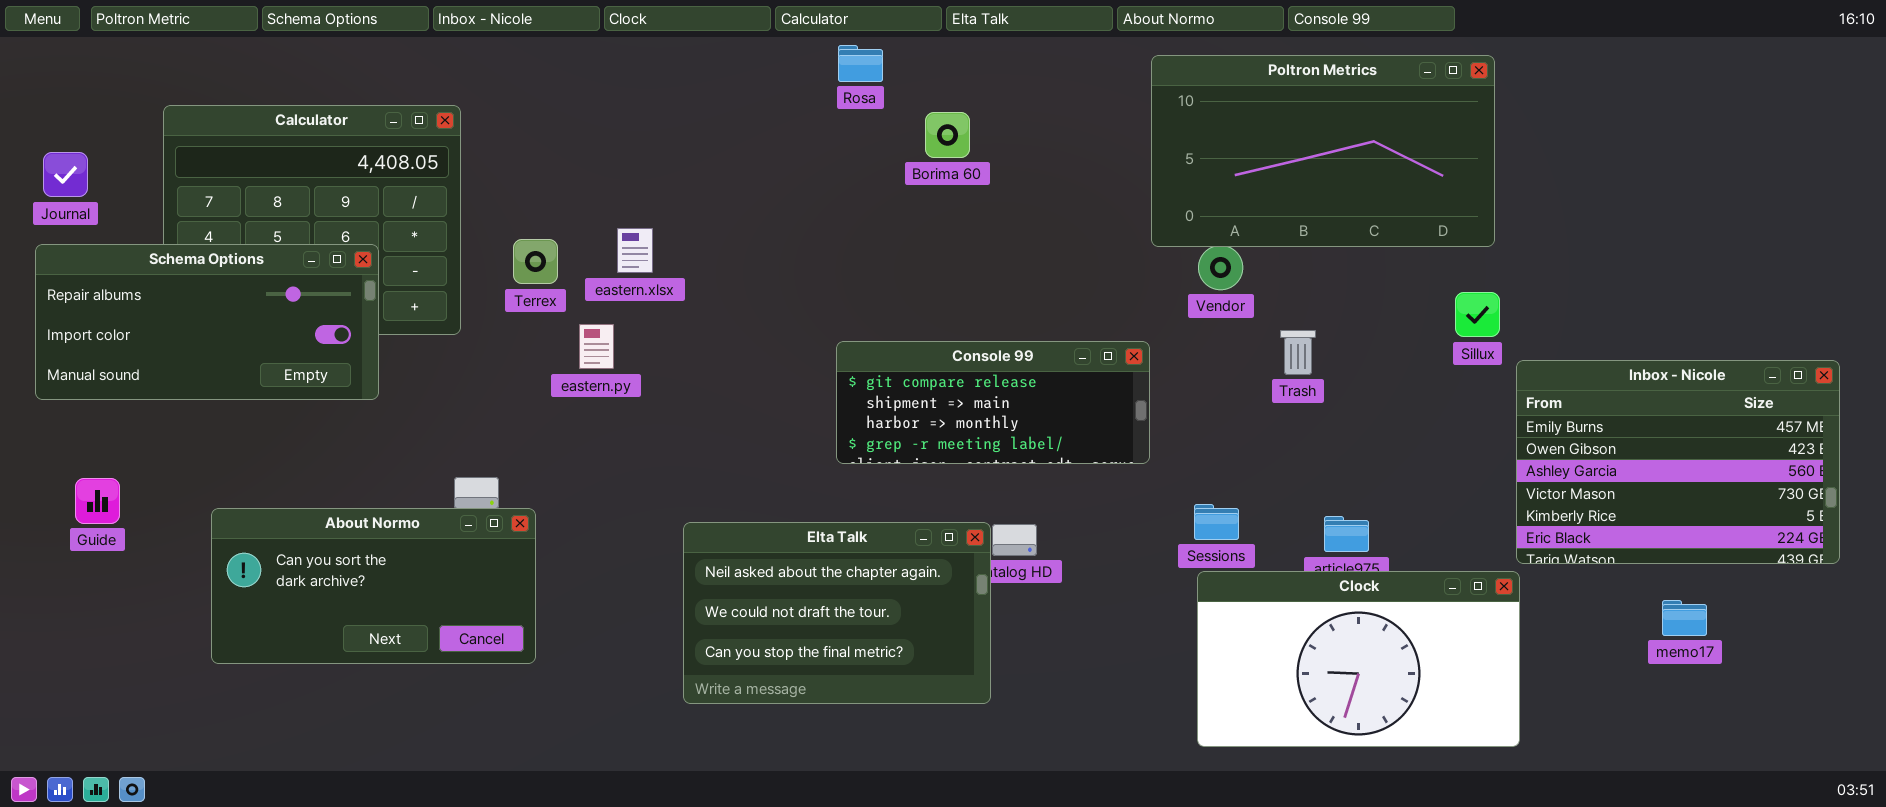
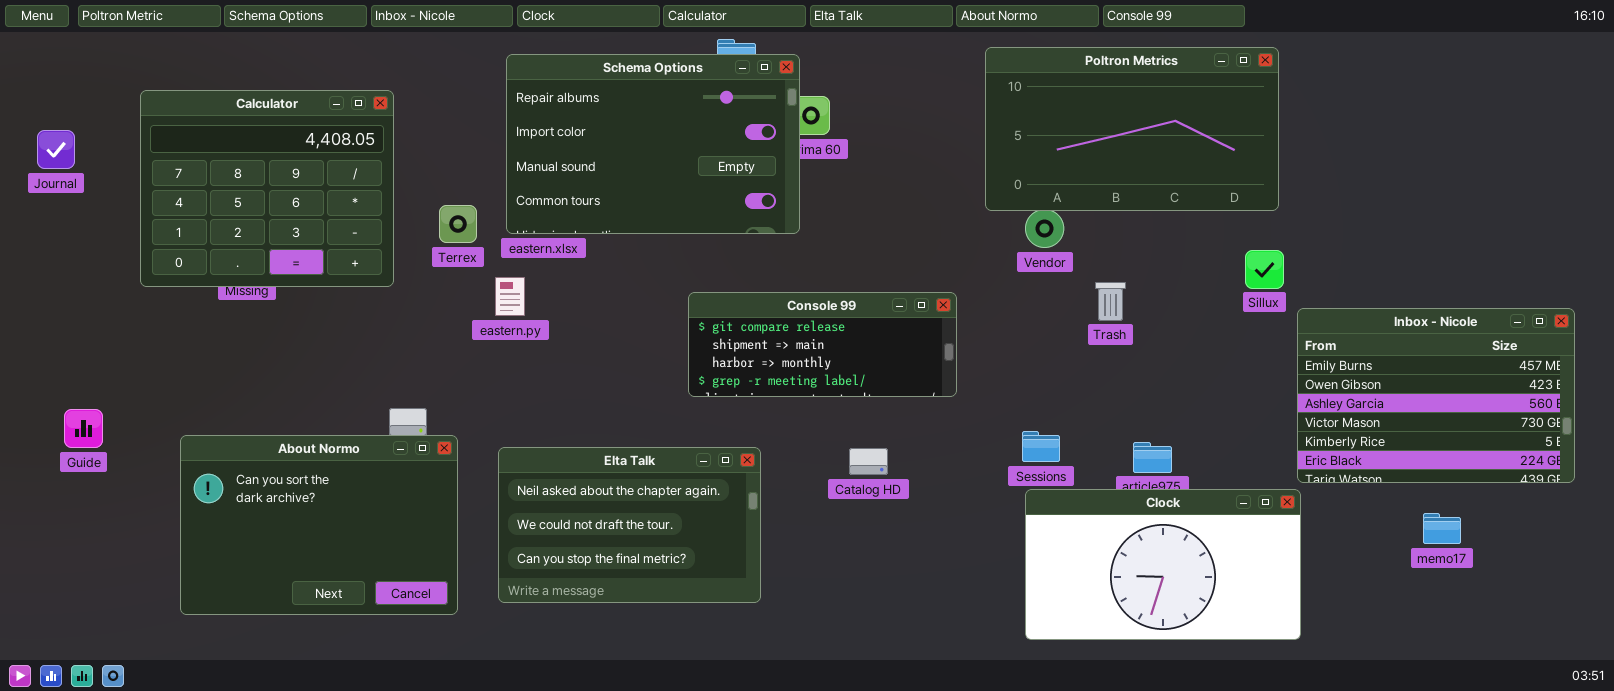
Schema Options: [35,244,379,400] -> [506,54,800,234], moved, resized
Console 99: [836,341,1150,464] -> [688,292,957,397], moved
About Normo: [211,508,536,664] -> [180,435,458,615], resized
Elta Talk: [683,522,991,704] -> [498,447,761,603], moved

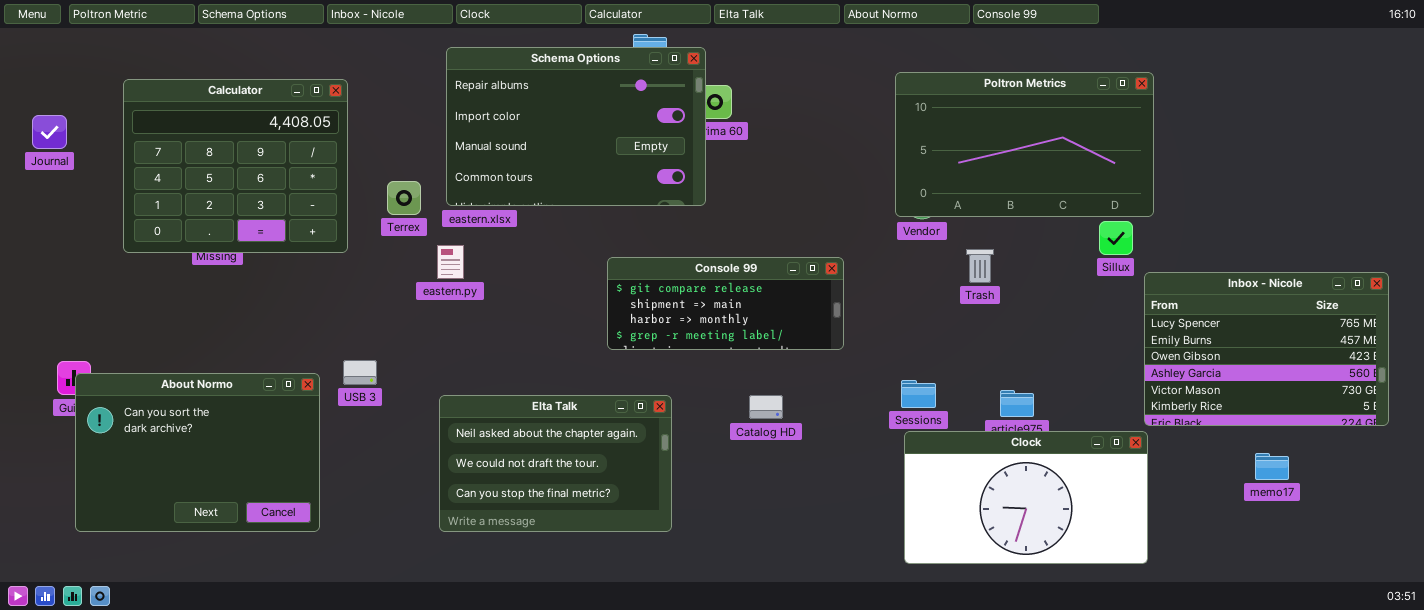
Poltron Metrics: [985,47,1279,211] -> [895,72,1154,217], moved
Inbox - Nicole: [1297,308,1575,483] -> [1144,272,1389,426], scrolled up 1 row
About Normo: [180,435,458,615] -> [75,373,320,532], moved

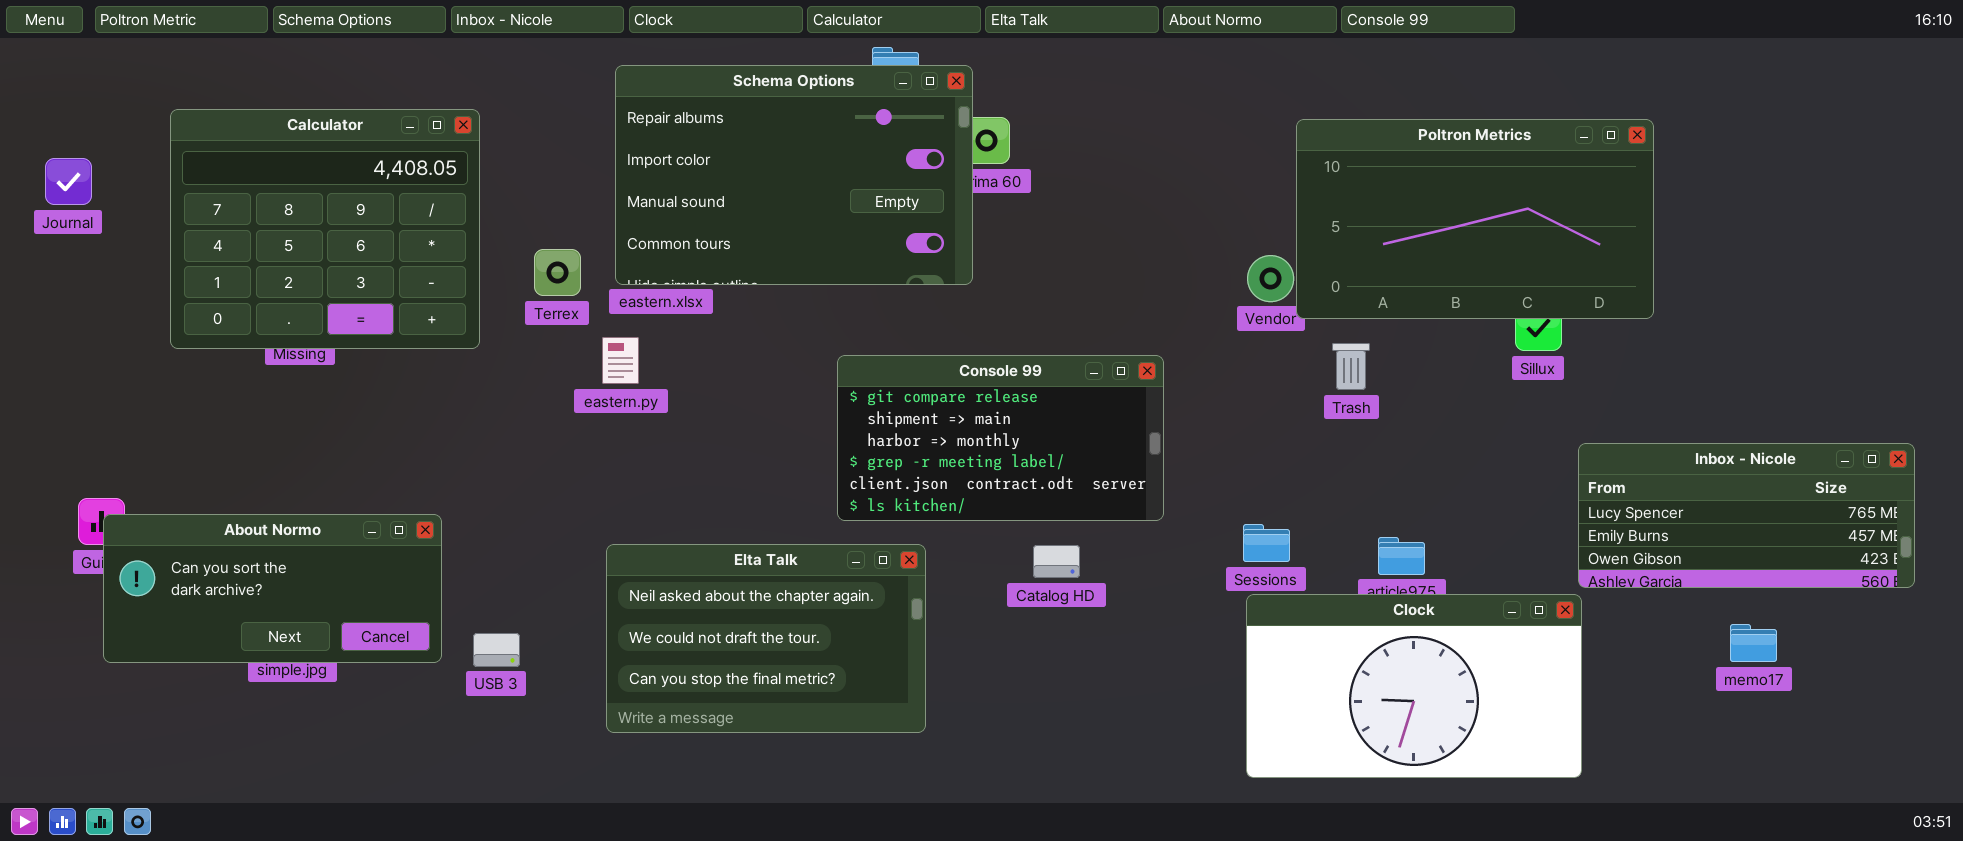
Poltron Metrics: [895,72,1154,217] -> [1296,119,1654,319], moved
Console 99: [607,257,844,350] -> [837,355,1164,521], resized
Inbox - Nicole: [1144,272,1389,426] -> [1578,443,1915,588], resized
USB 3: [343,360,377,385] -> [473,633,520,667], moved
About Normo: [75,373,320,532] -> [103,514,442,663], resized

